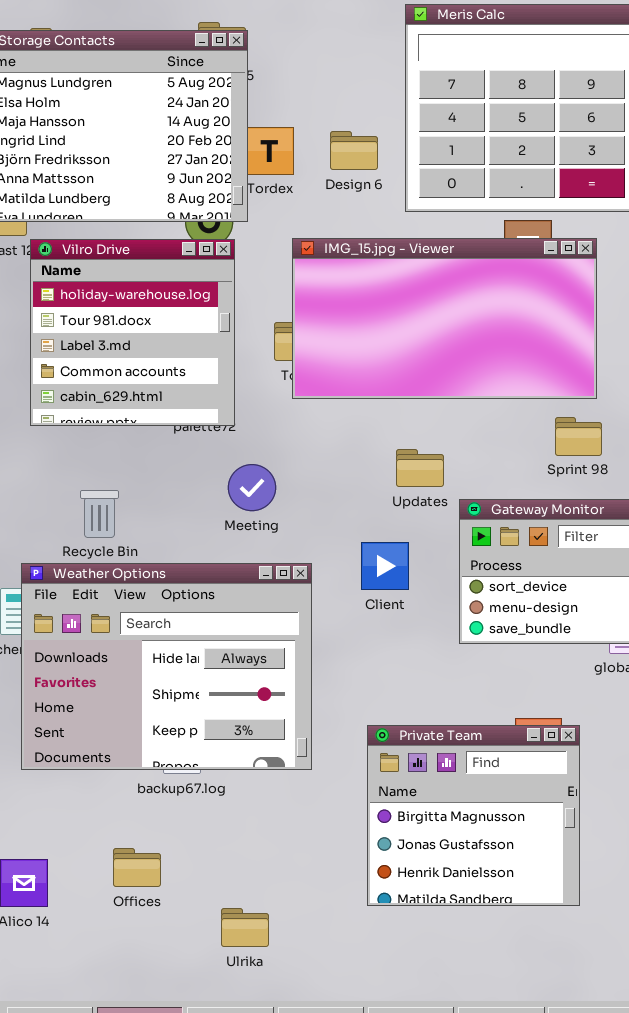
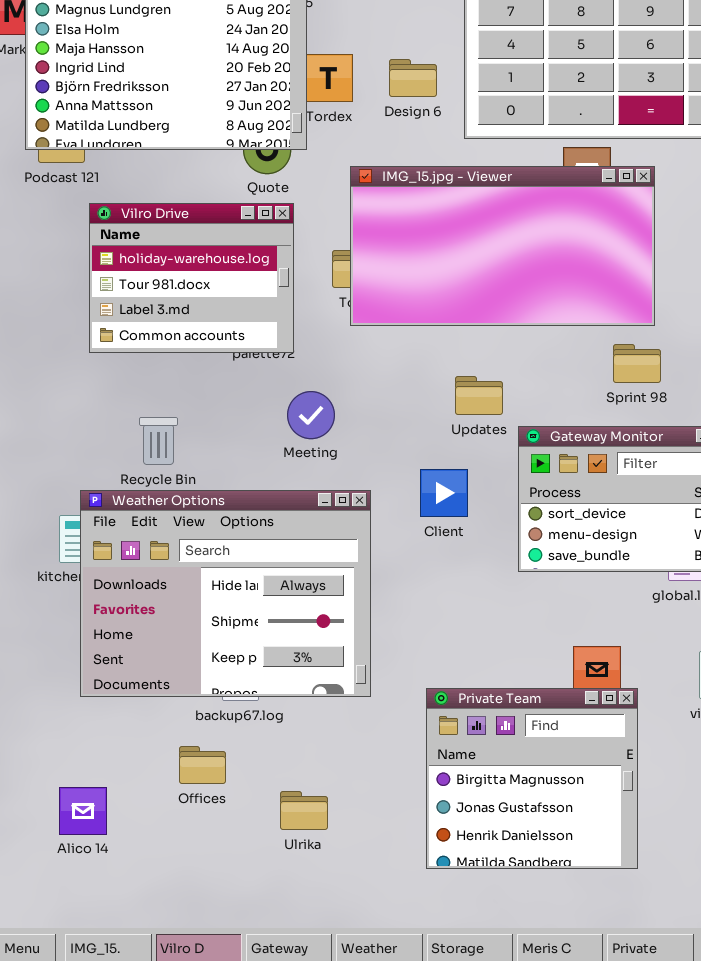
Vilro Drive: [30,239,235,426] -> [89,203,294,353], resized
Private Team: [367,725,580,906] -> [426,688,638,869], moved
Offices: [113,848,161,887] -> [179,746,226,784], moved
Ulrika: [221,908,269,947] -> [280,791,328,830], moved

